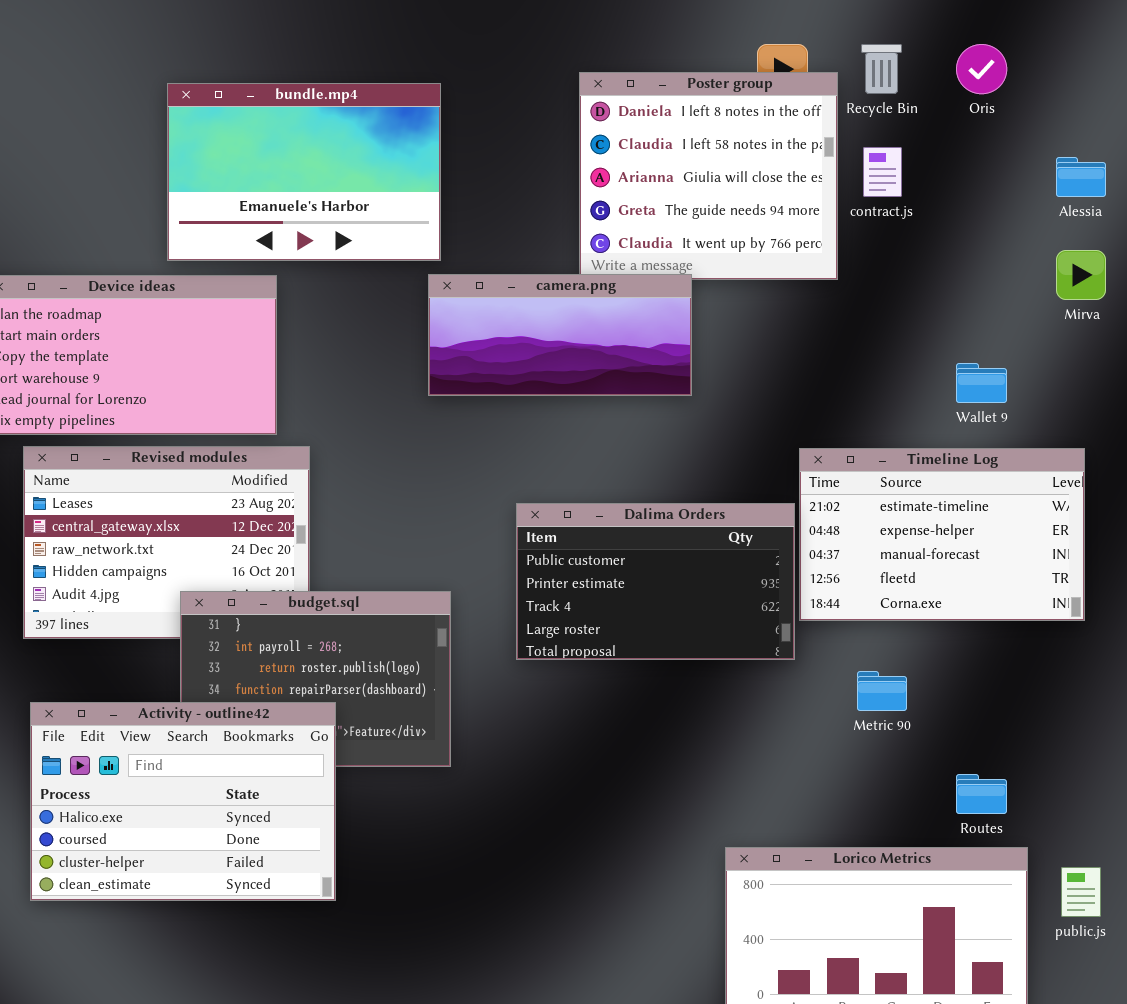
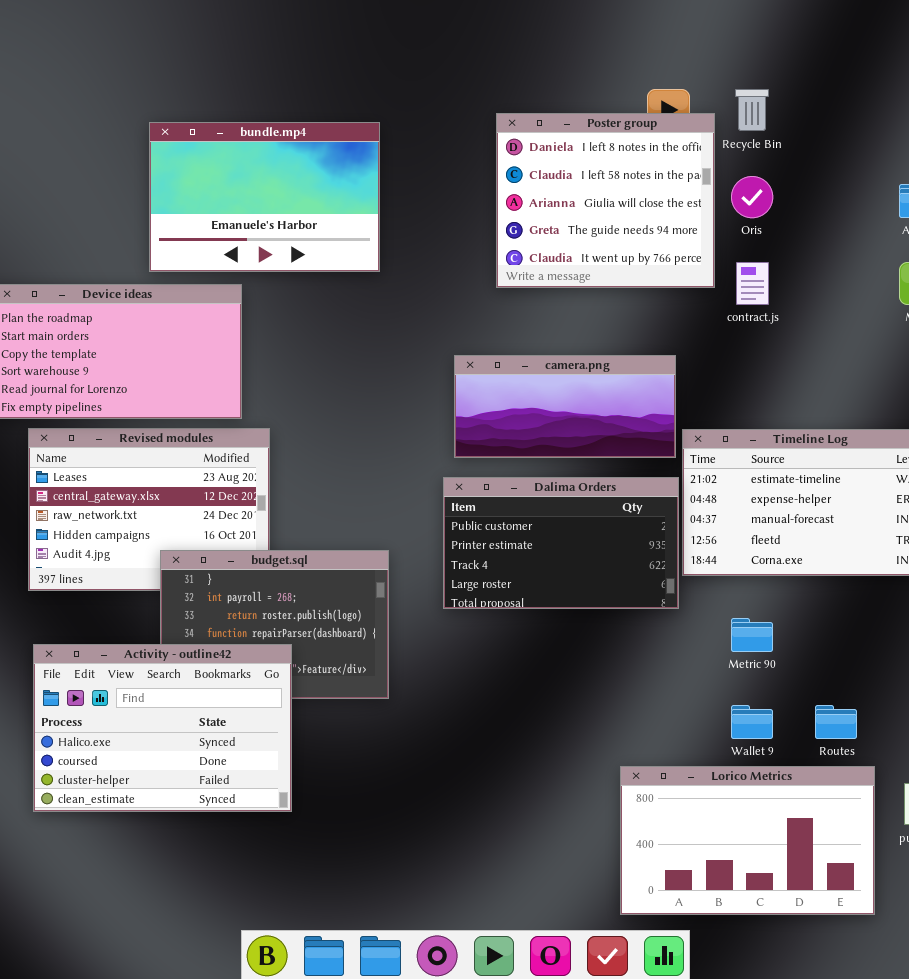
Oris: [956,44,1007,94] -> [731,176,773,218], moved
contract.js: [863,147,902,197] -> [736,262,769,305], moved
camera.png: [428,274,692,396] -> [454,355,676,458], moved
Wallet 9: [956,363,1007,403] -> [731,705,773,739], moved

